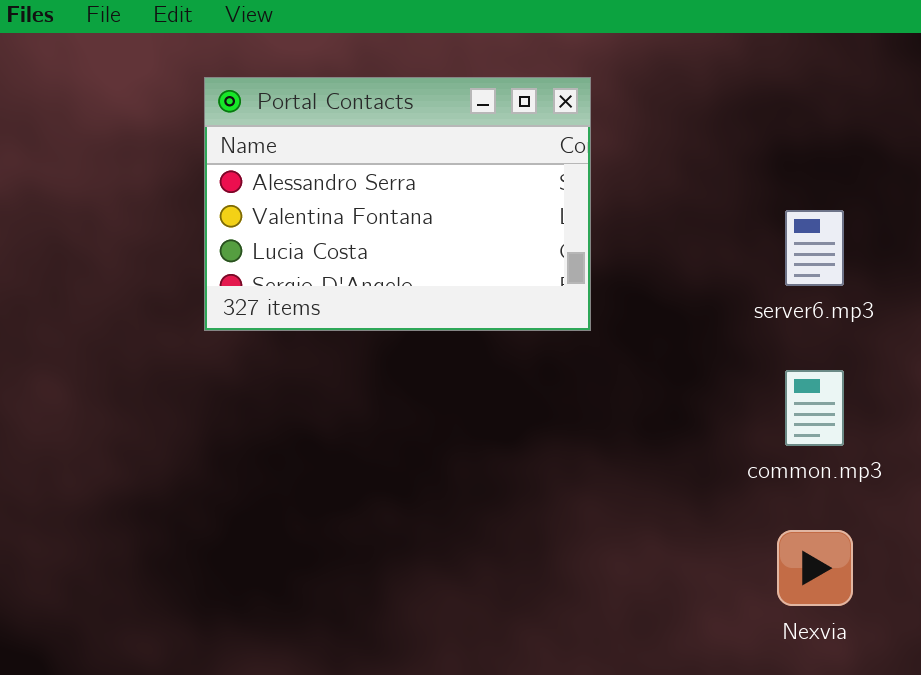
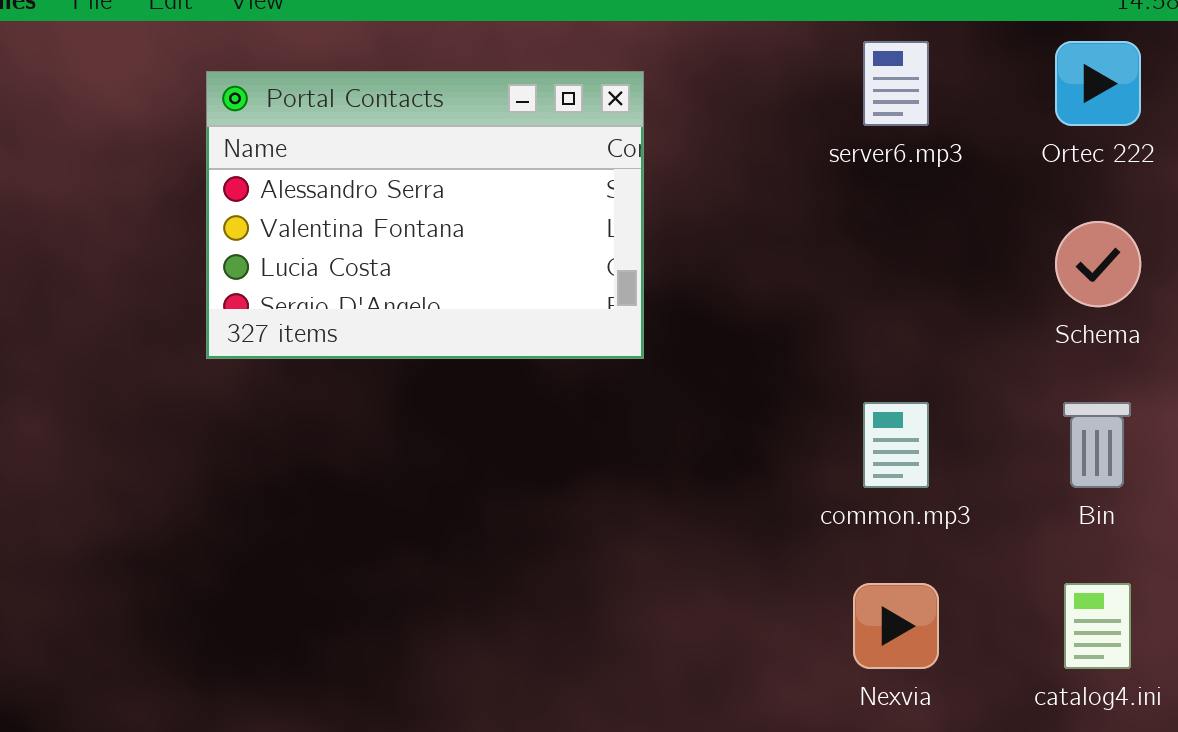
server6.mp3: [785,210,844,286] -> [863,41,929,126], moved

